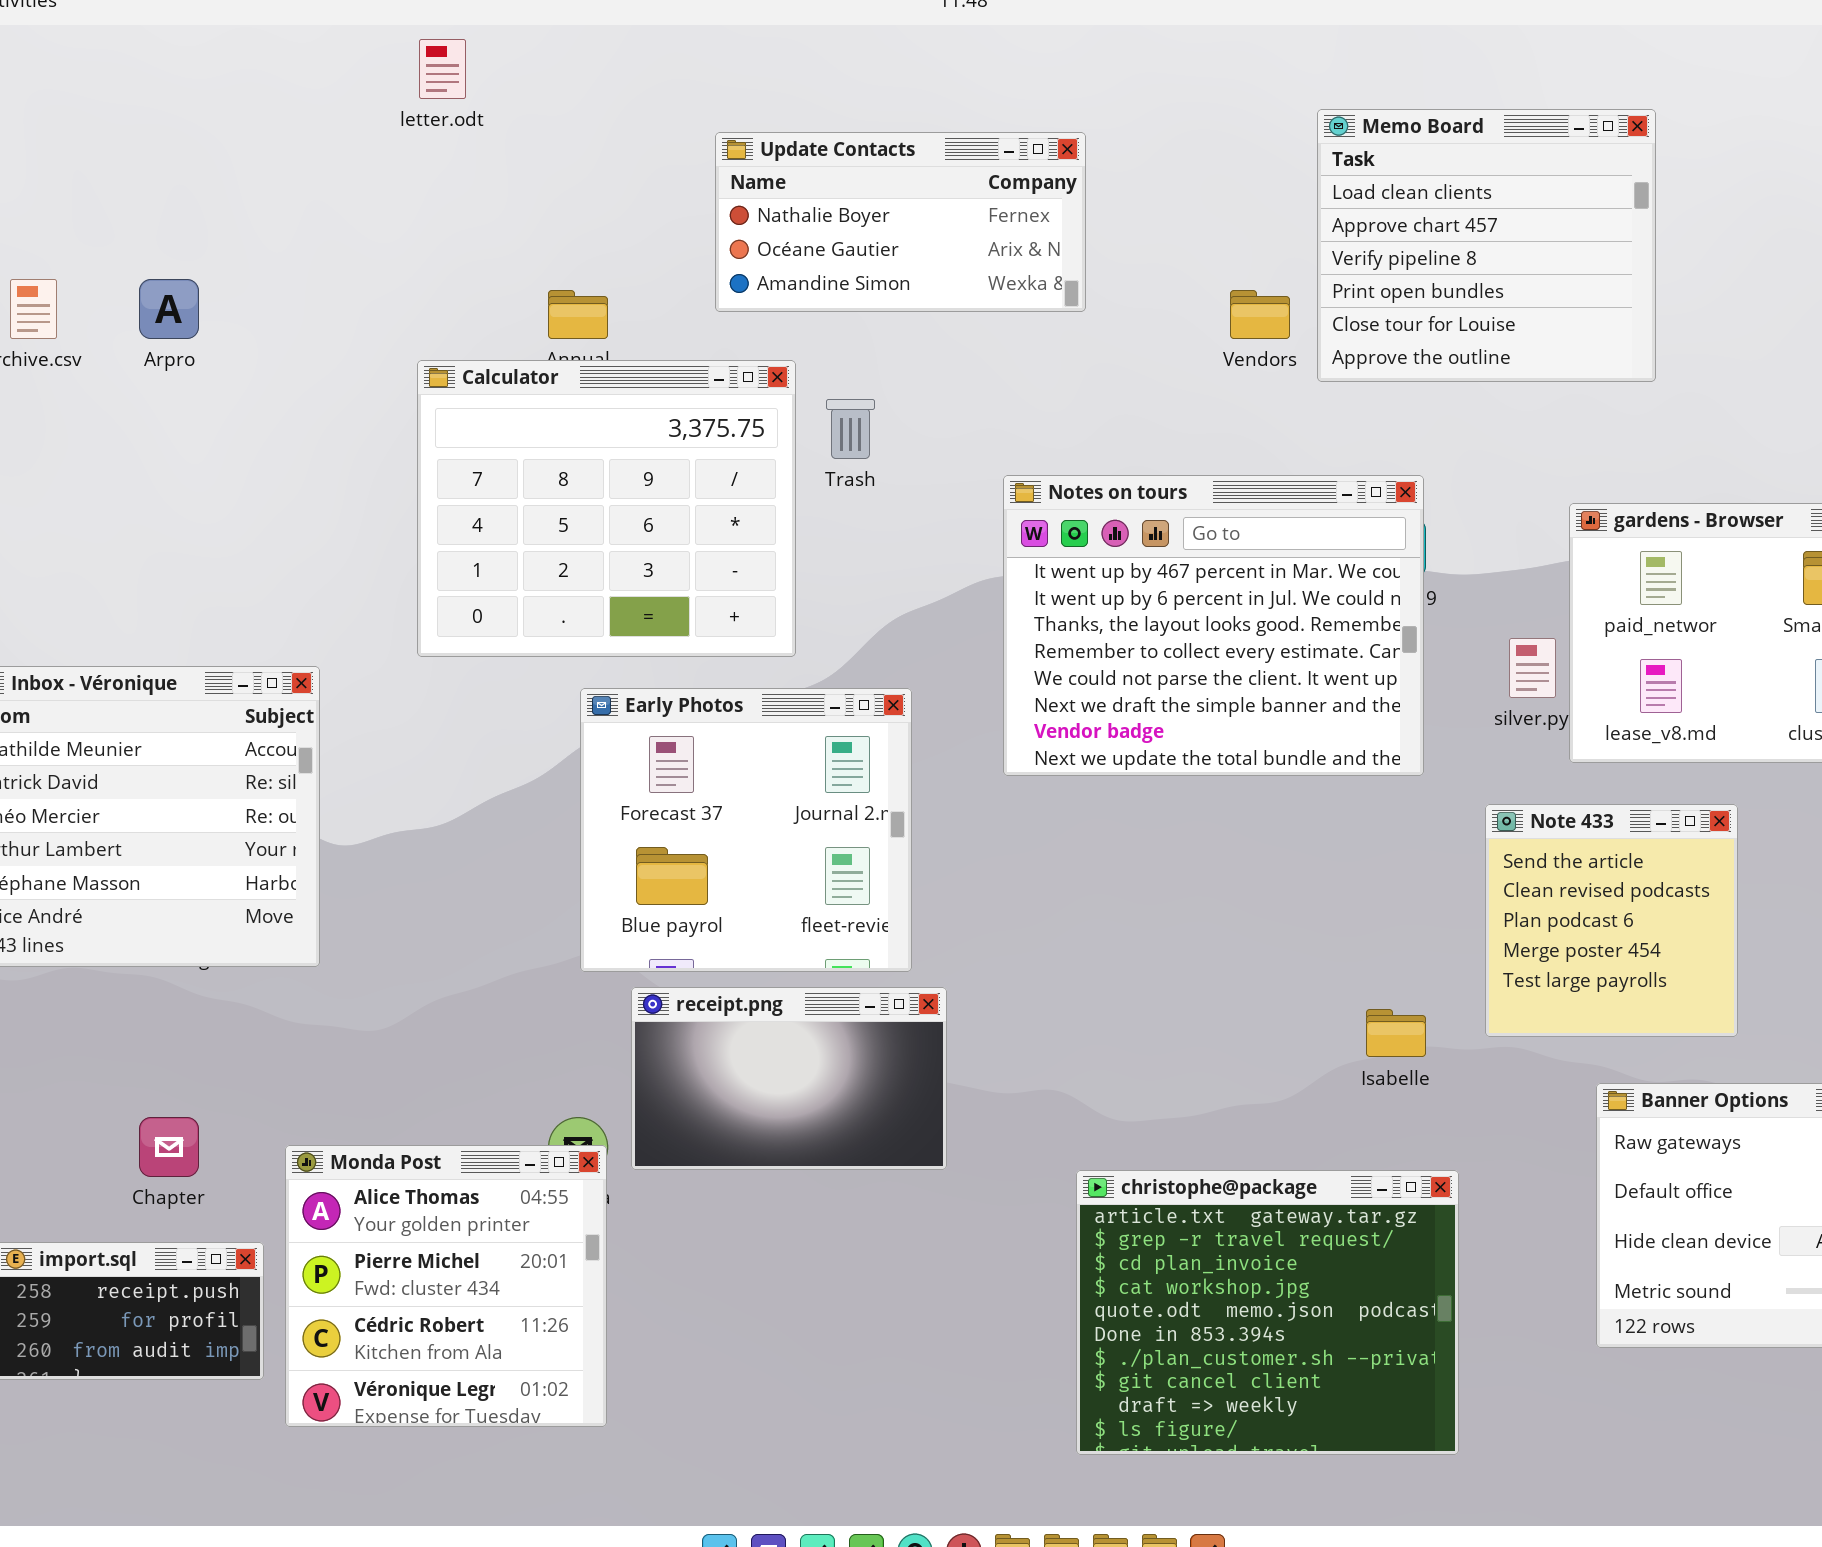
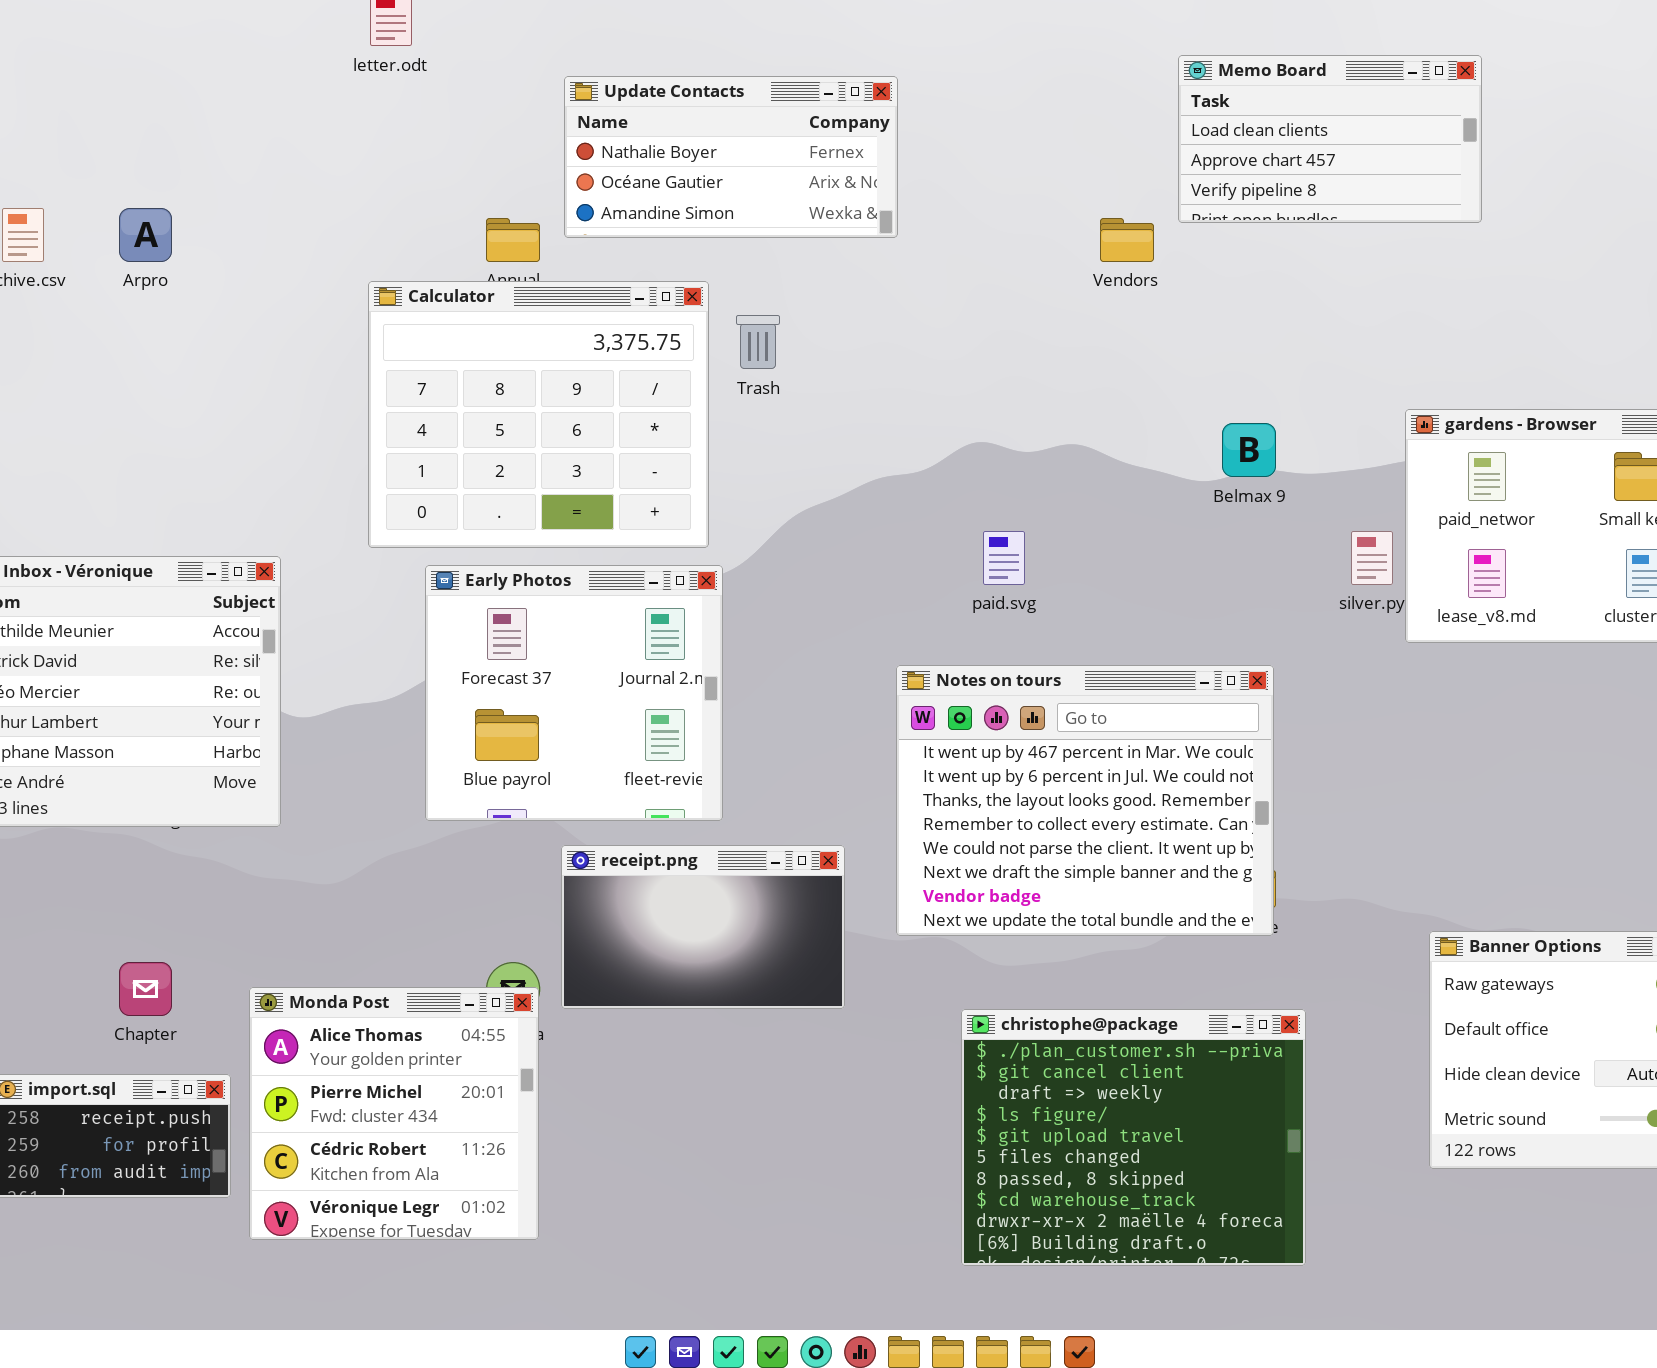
Memo Board: [1317,109,1656,382] -> [1178,55,1482,223], resized
Update Contacts: [715,132,1086,312] -> [564,76,898,238], moved
Notes on tours: [1003,475,1424,776] -> [896,665,1274,936], moved
Early Photos: [580,688,912,972] -> [425,565,723,821], moved
Note 433: [1485,804,1738,1037] -> none, closed
christophe@package: [1076,1170,1459,1455] -> [961,1009,1306,1266], scrolled down 6 rows

